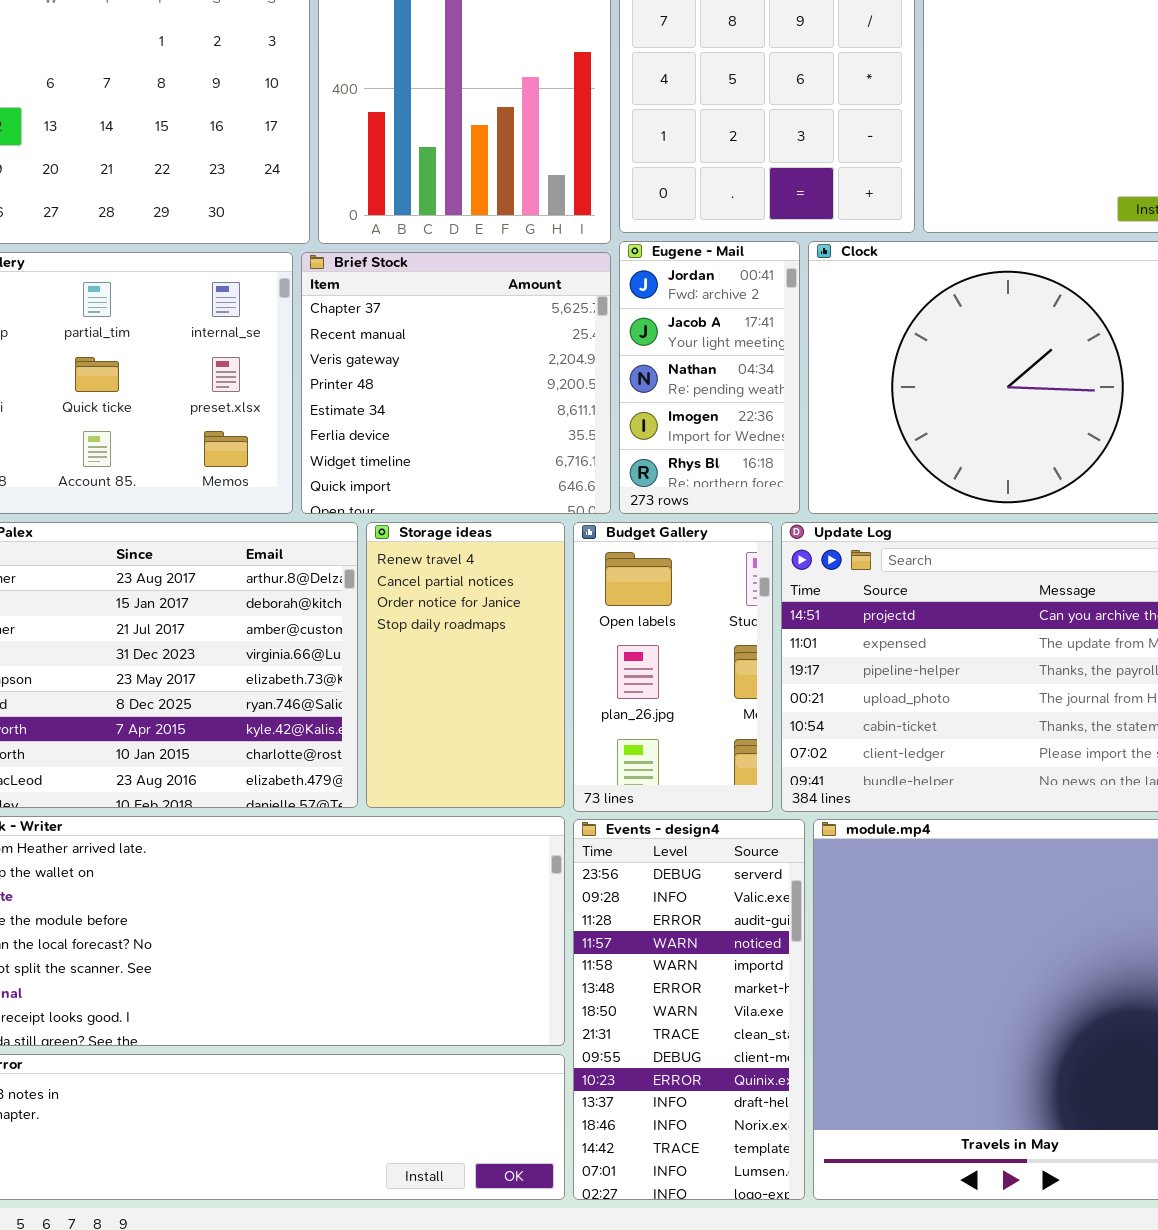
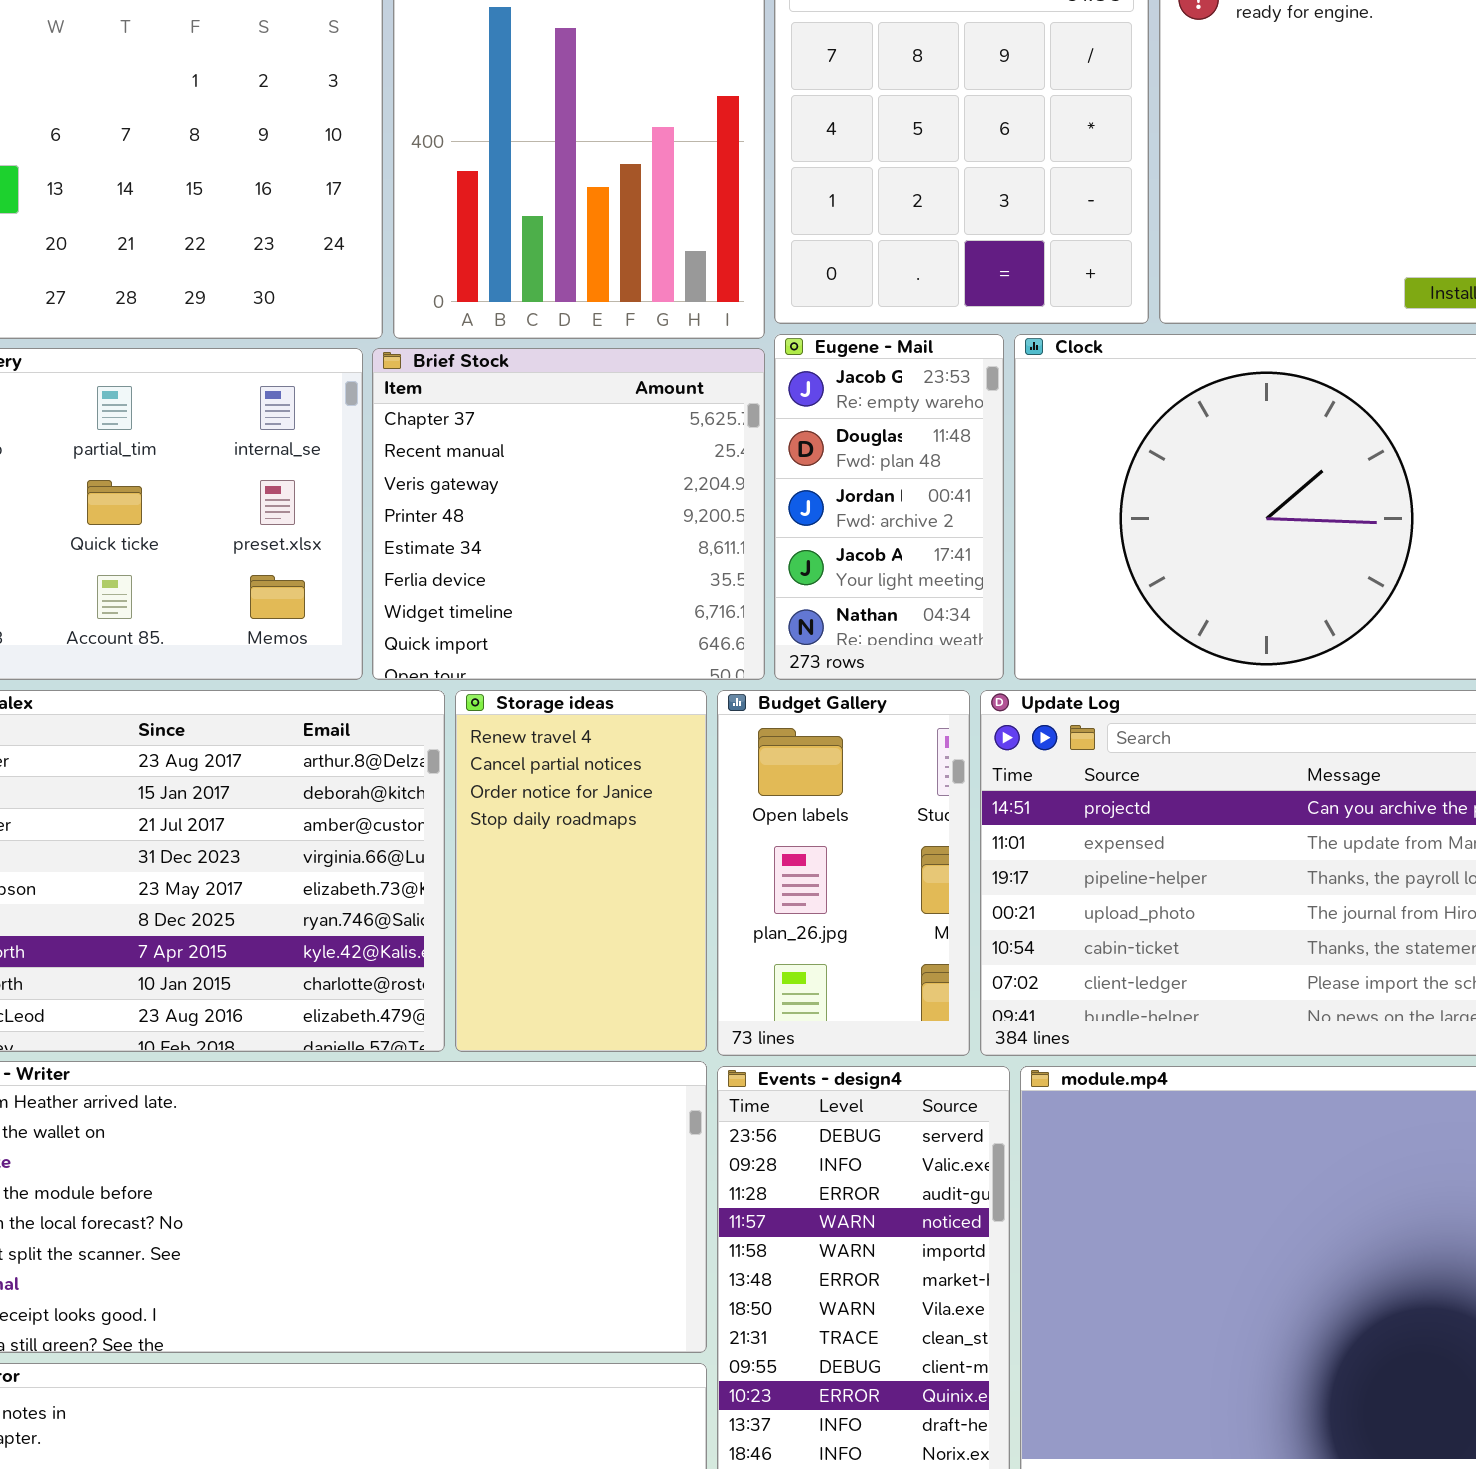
Eugene - Mail: [619,241,800,514] -> [774,334,1004,680], scrolled up 2 rows

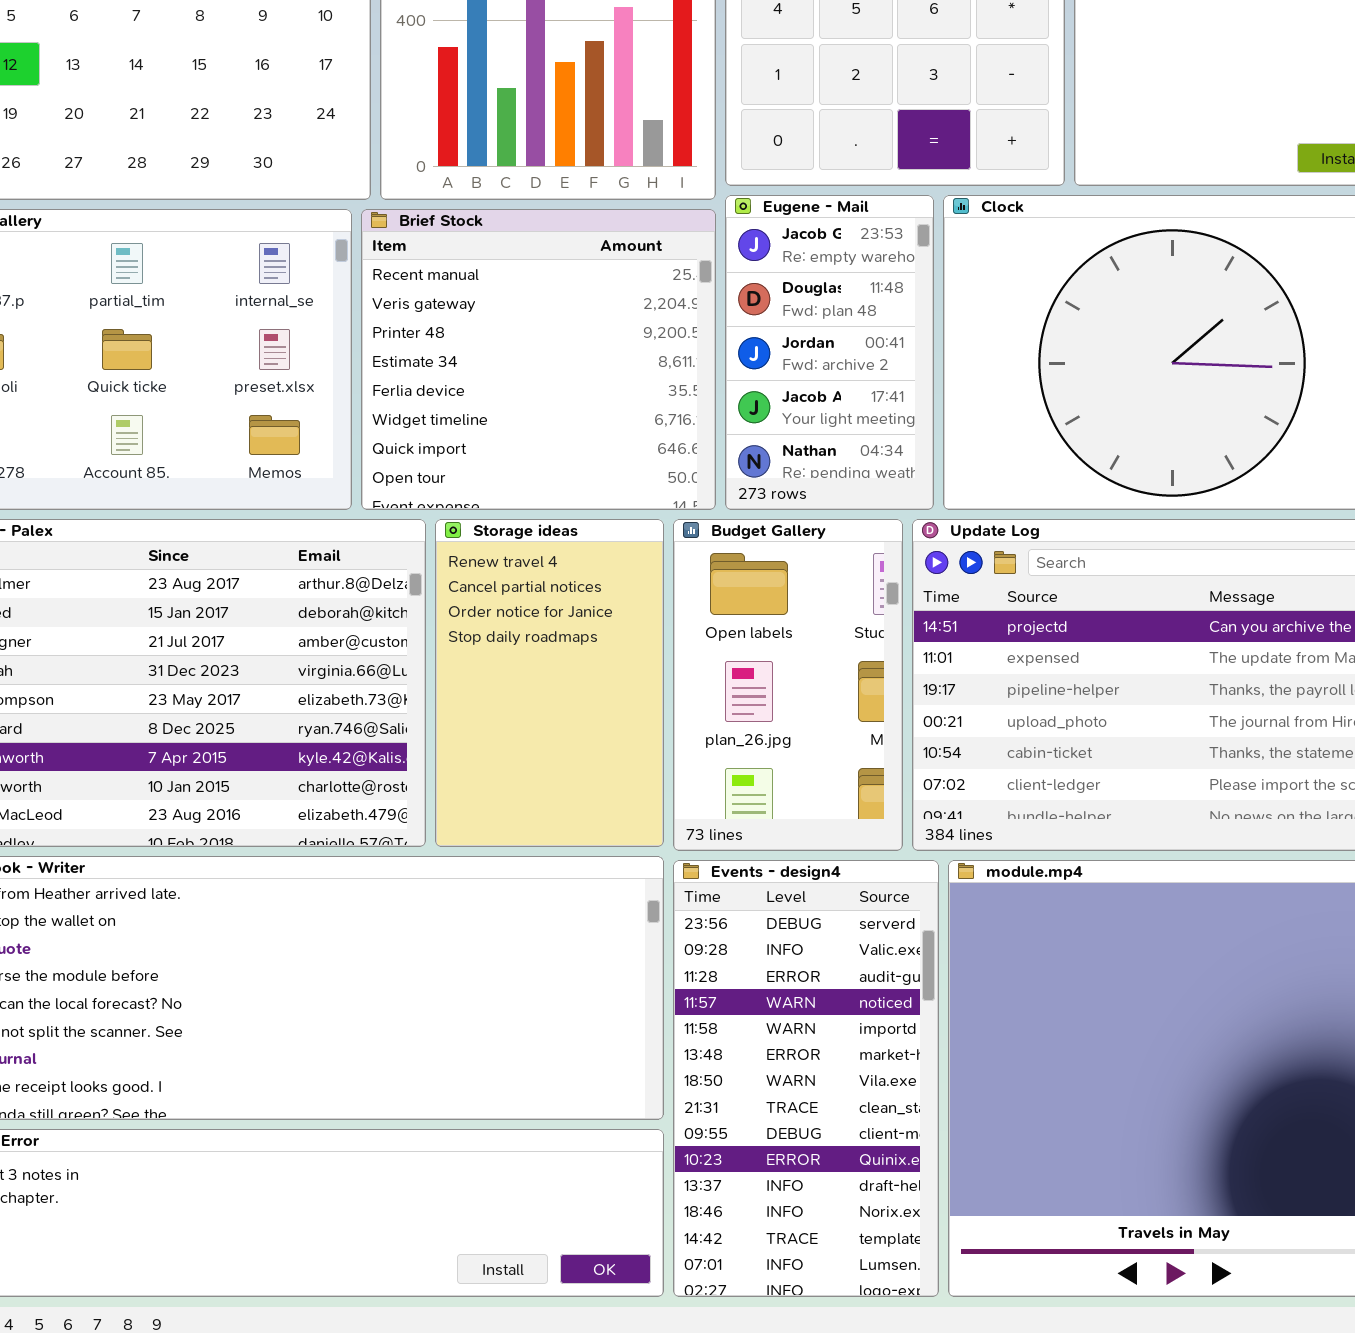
Brief Stock: [372,348,765,680] -> [361,209,716,510], scrolled down 1 row

